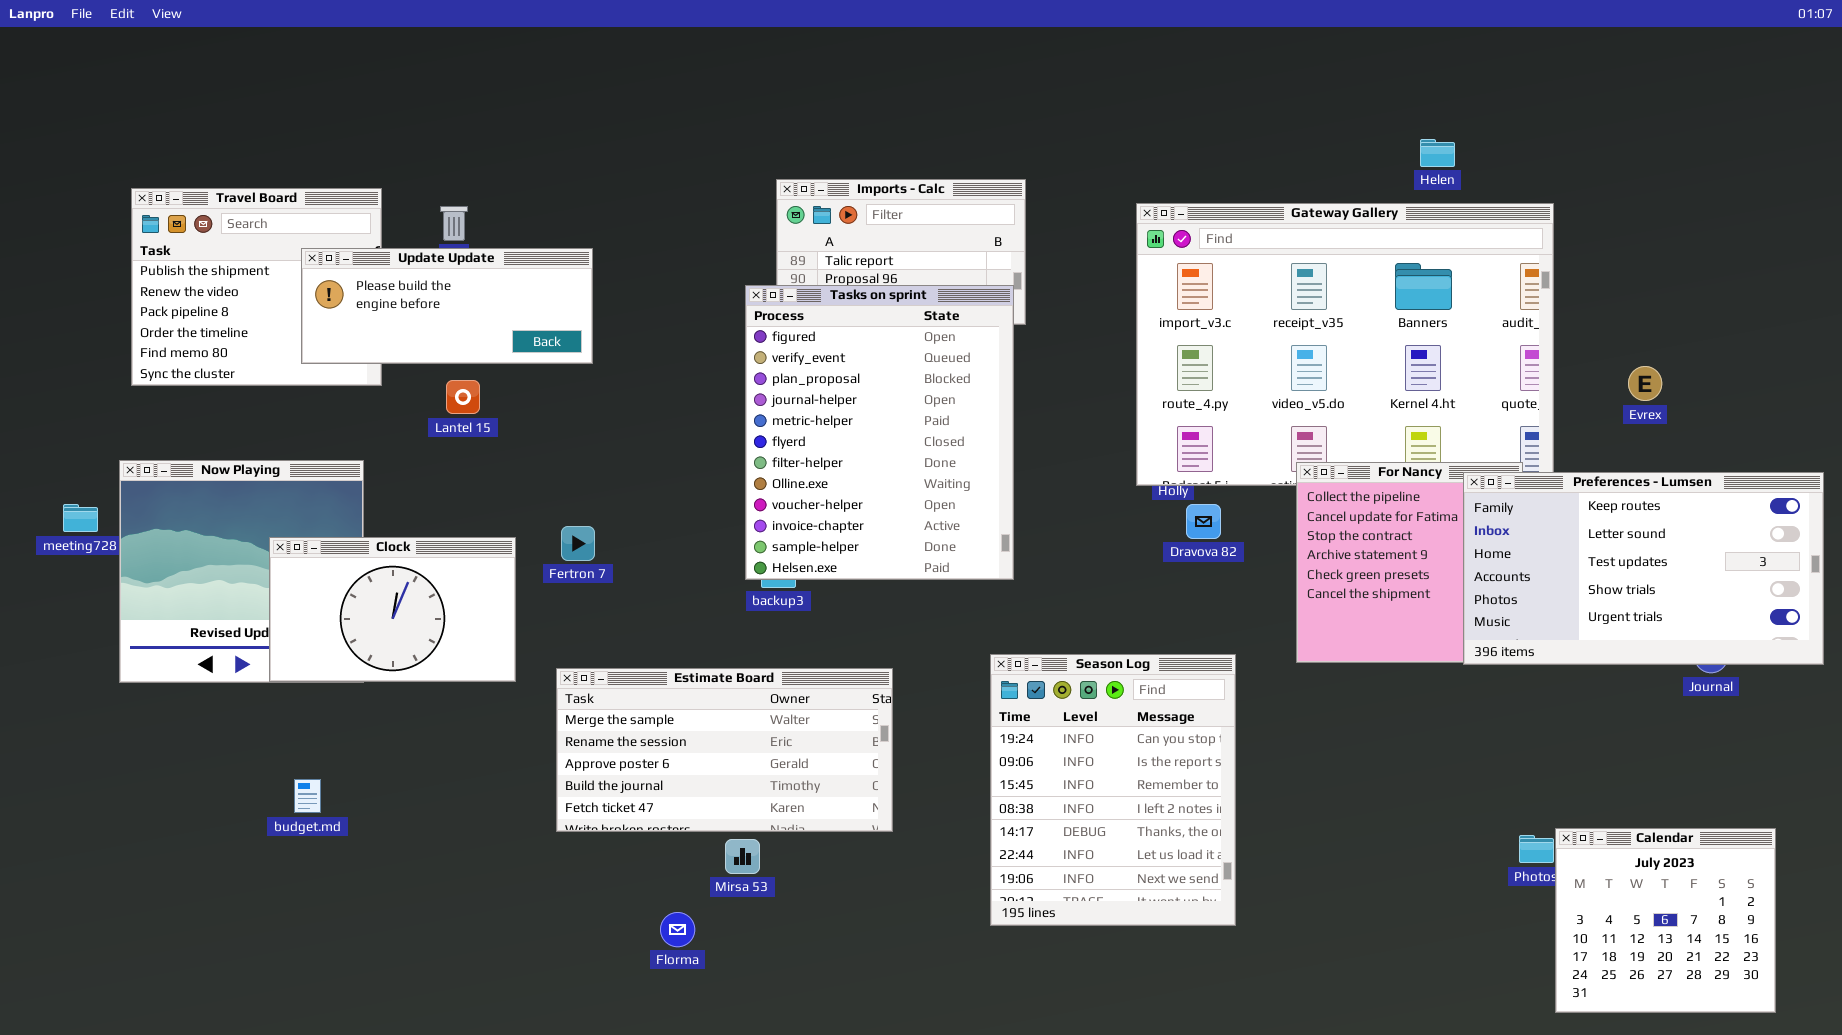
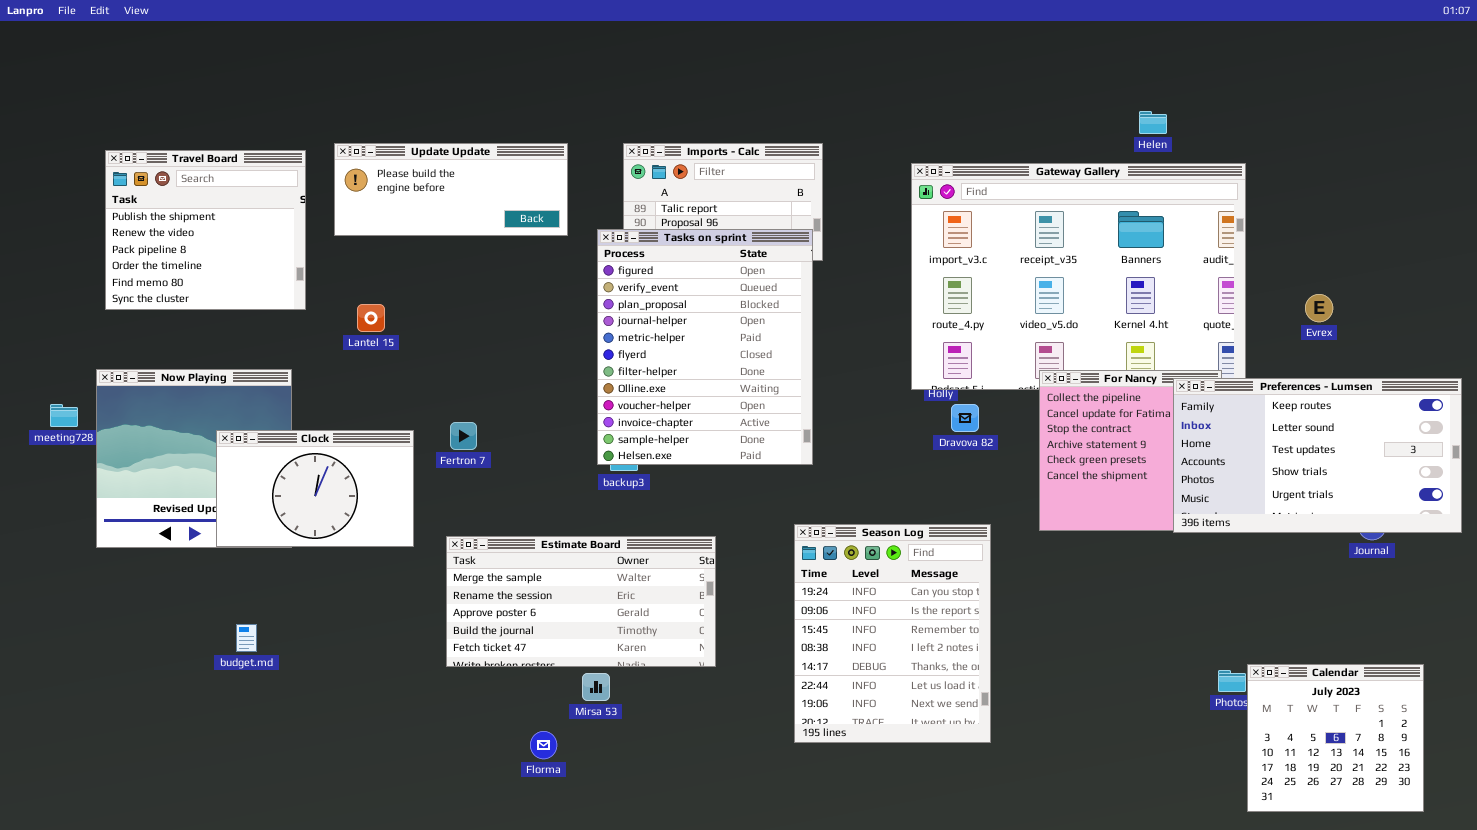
Update Update: [301,248,593,364] -> [334,143,568,236], moved

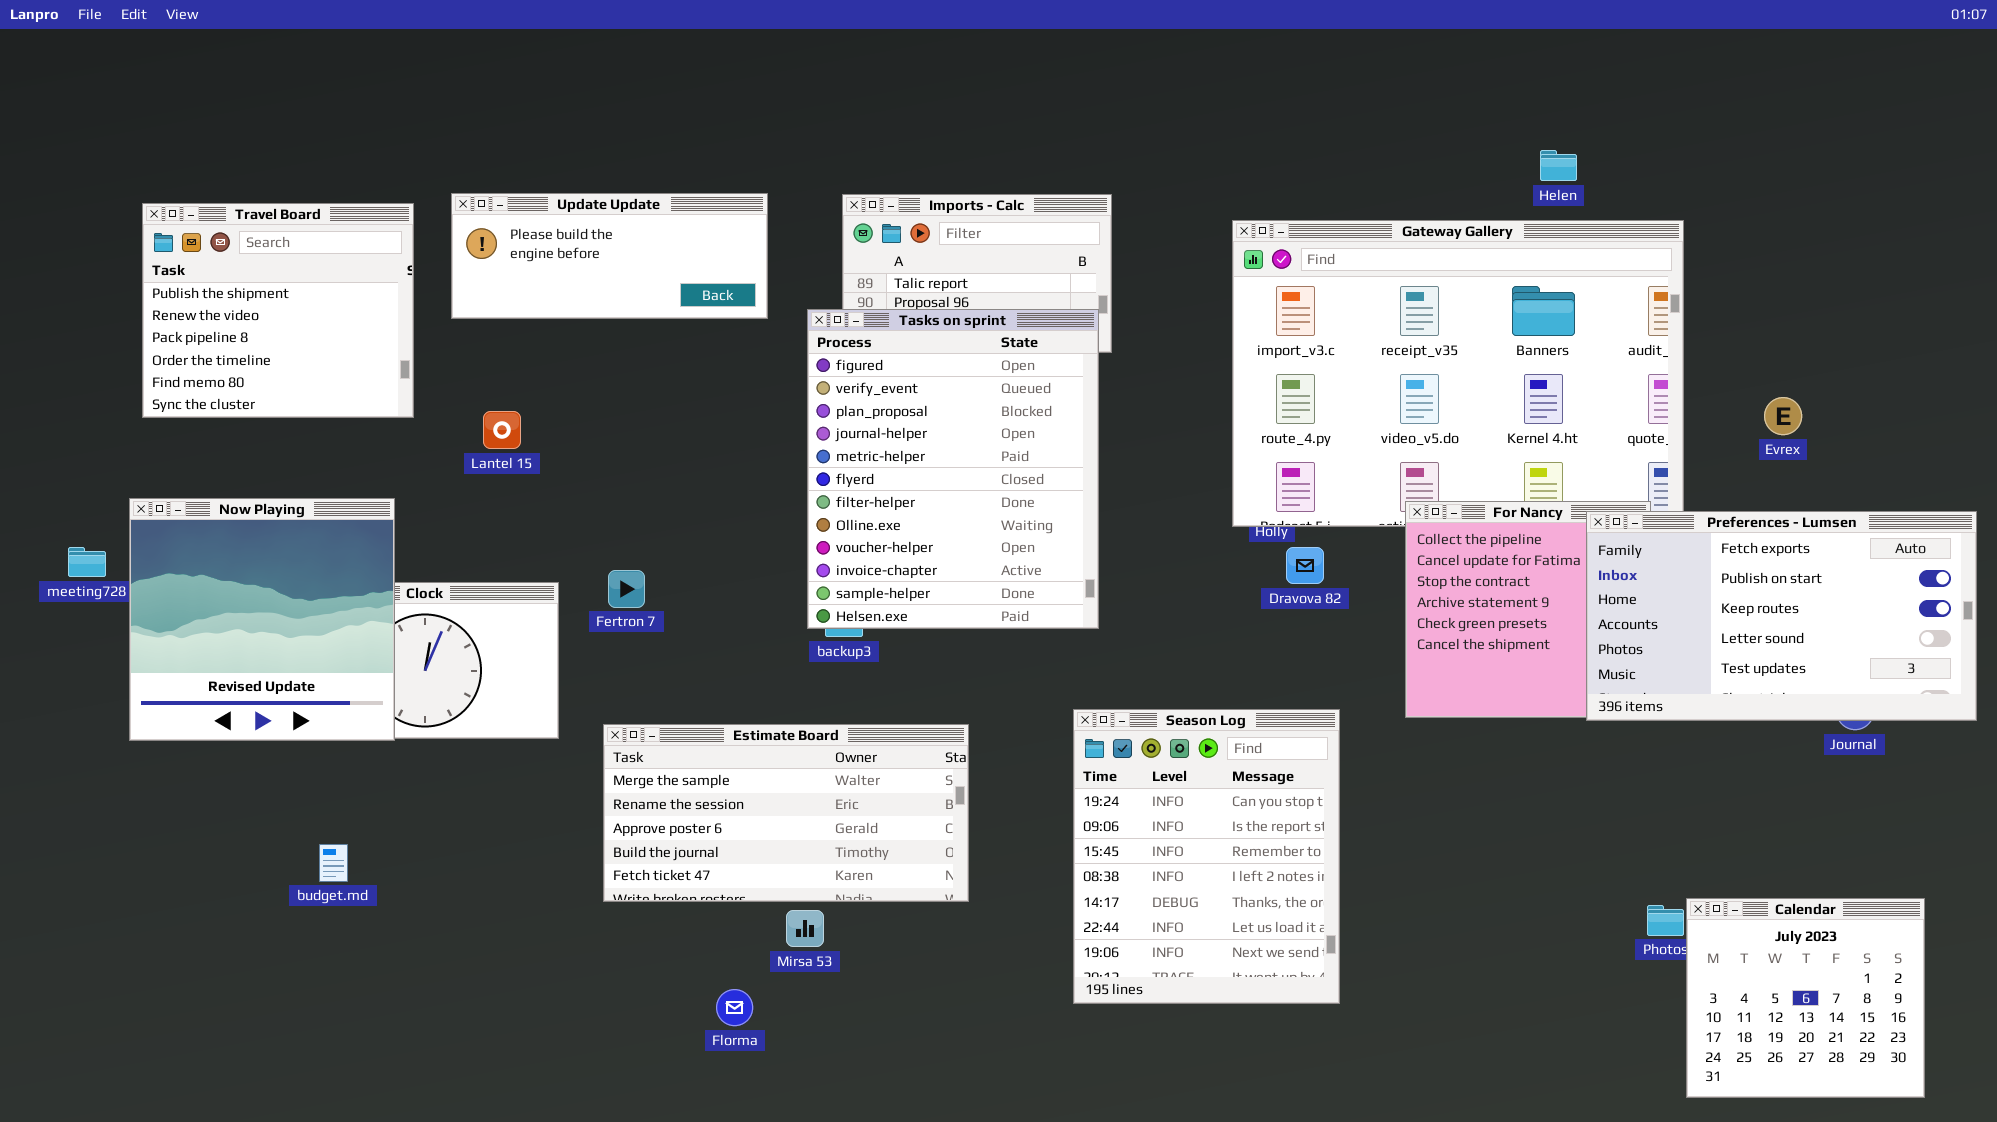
Now Playing: [96,369,292,548] -> [129,498,395,741], raised
Preferences - Lumsen: [1173,378,1462,533] -> [1586,511,1977,721], scrolled up 2 rows

